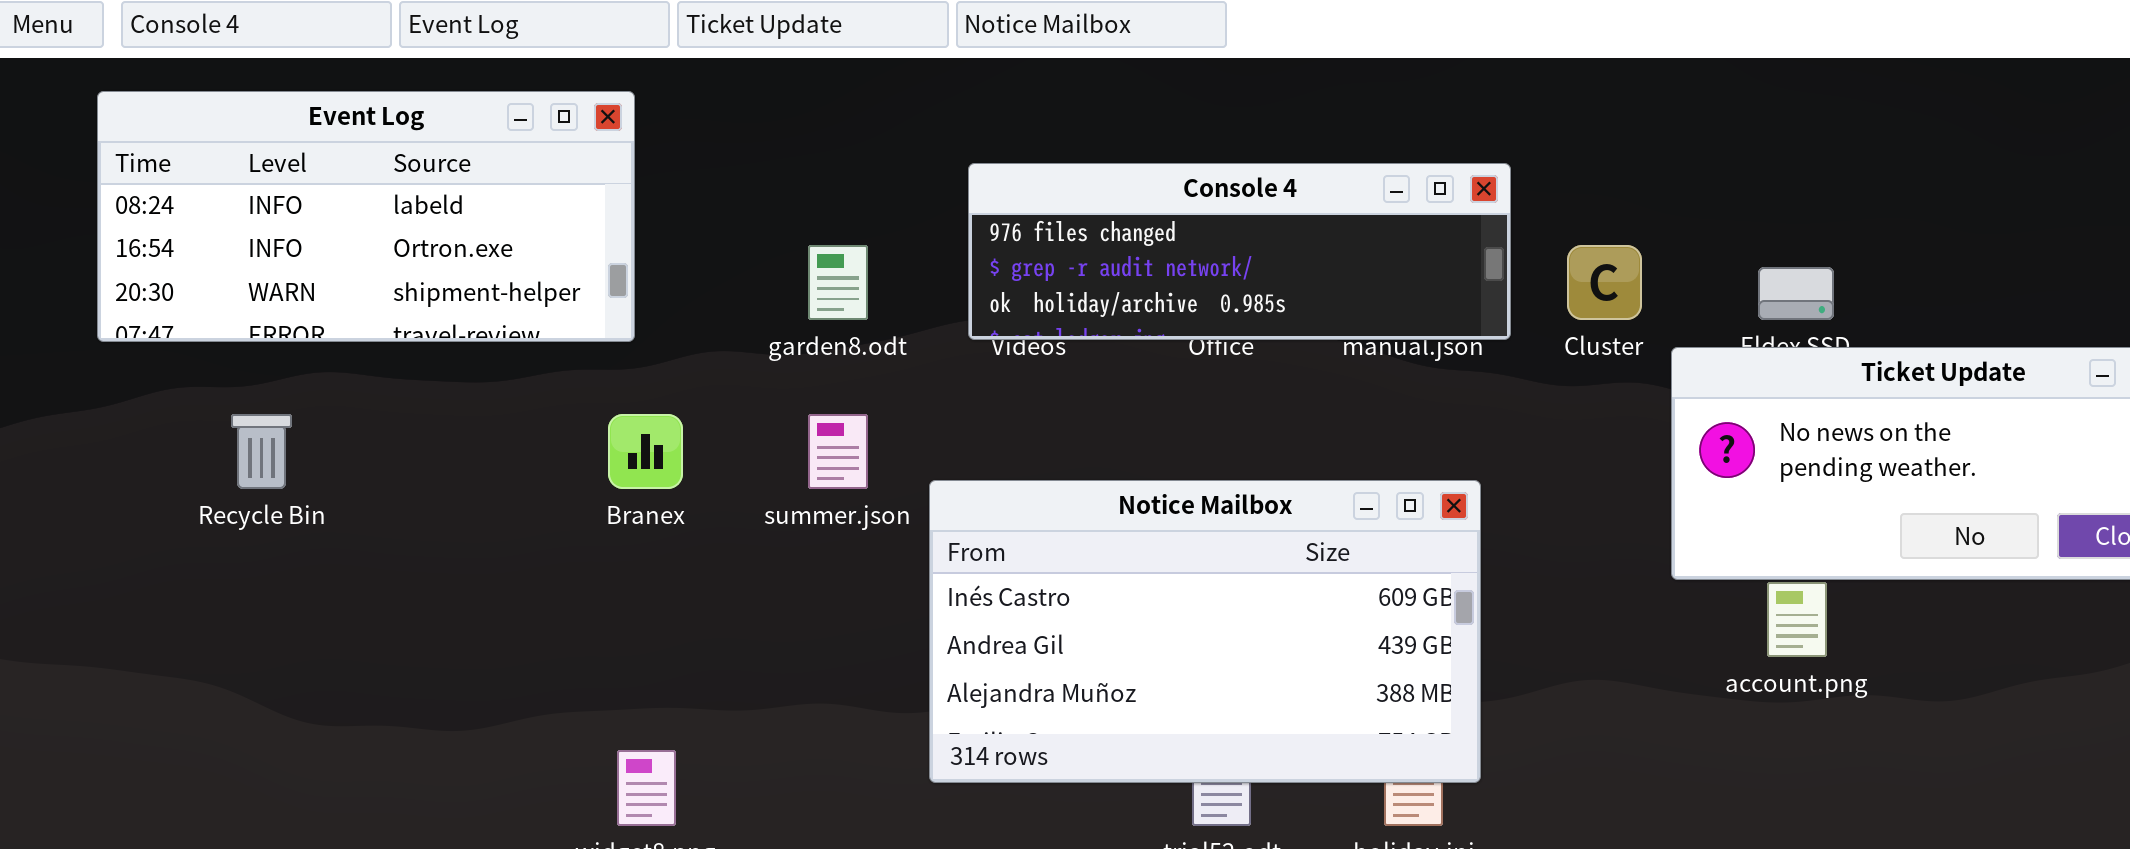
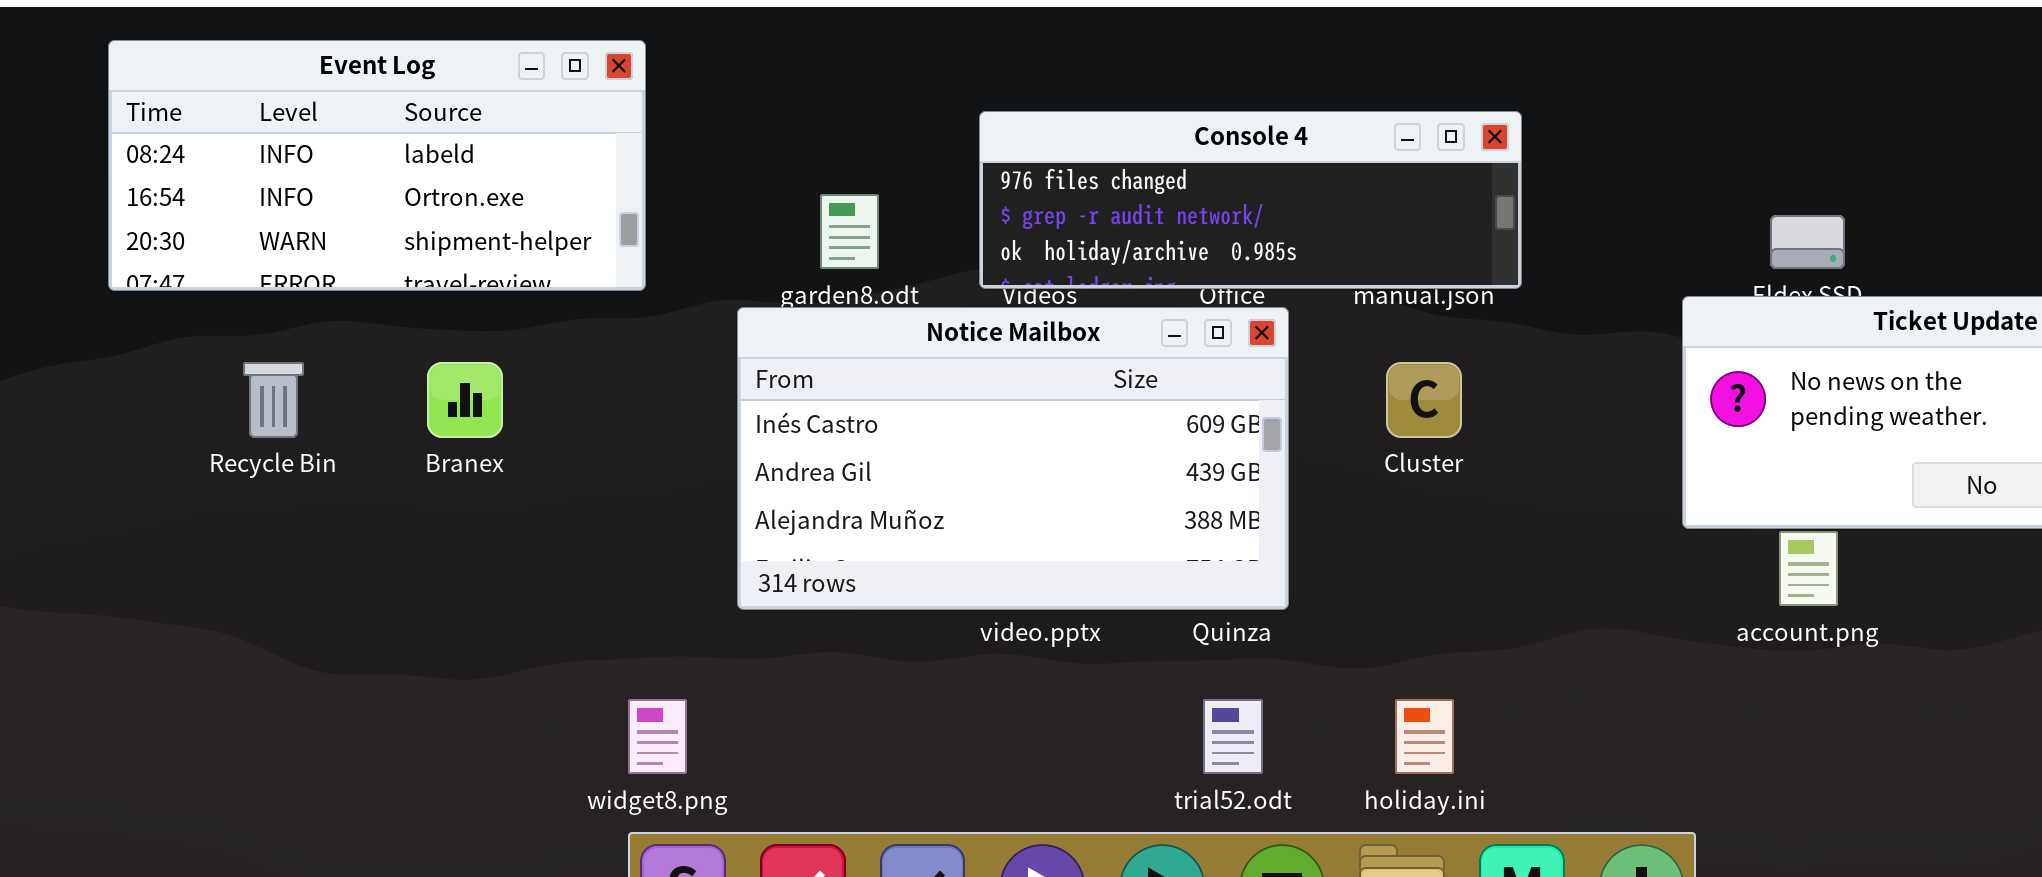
Cluster: [1567,245,1642,320] -> [1386,362,1462,438], moved
Branex: [608,414,683,489] -> [427,362,503,438], moved
Notice Mailbox: [929,480,1481,783] -> [737,307,1289,610], moved

